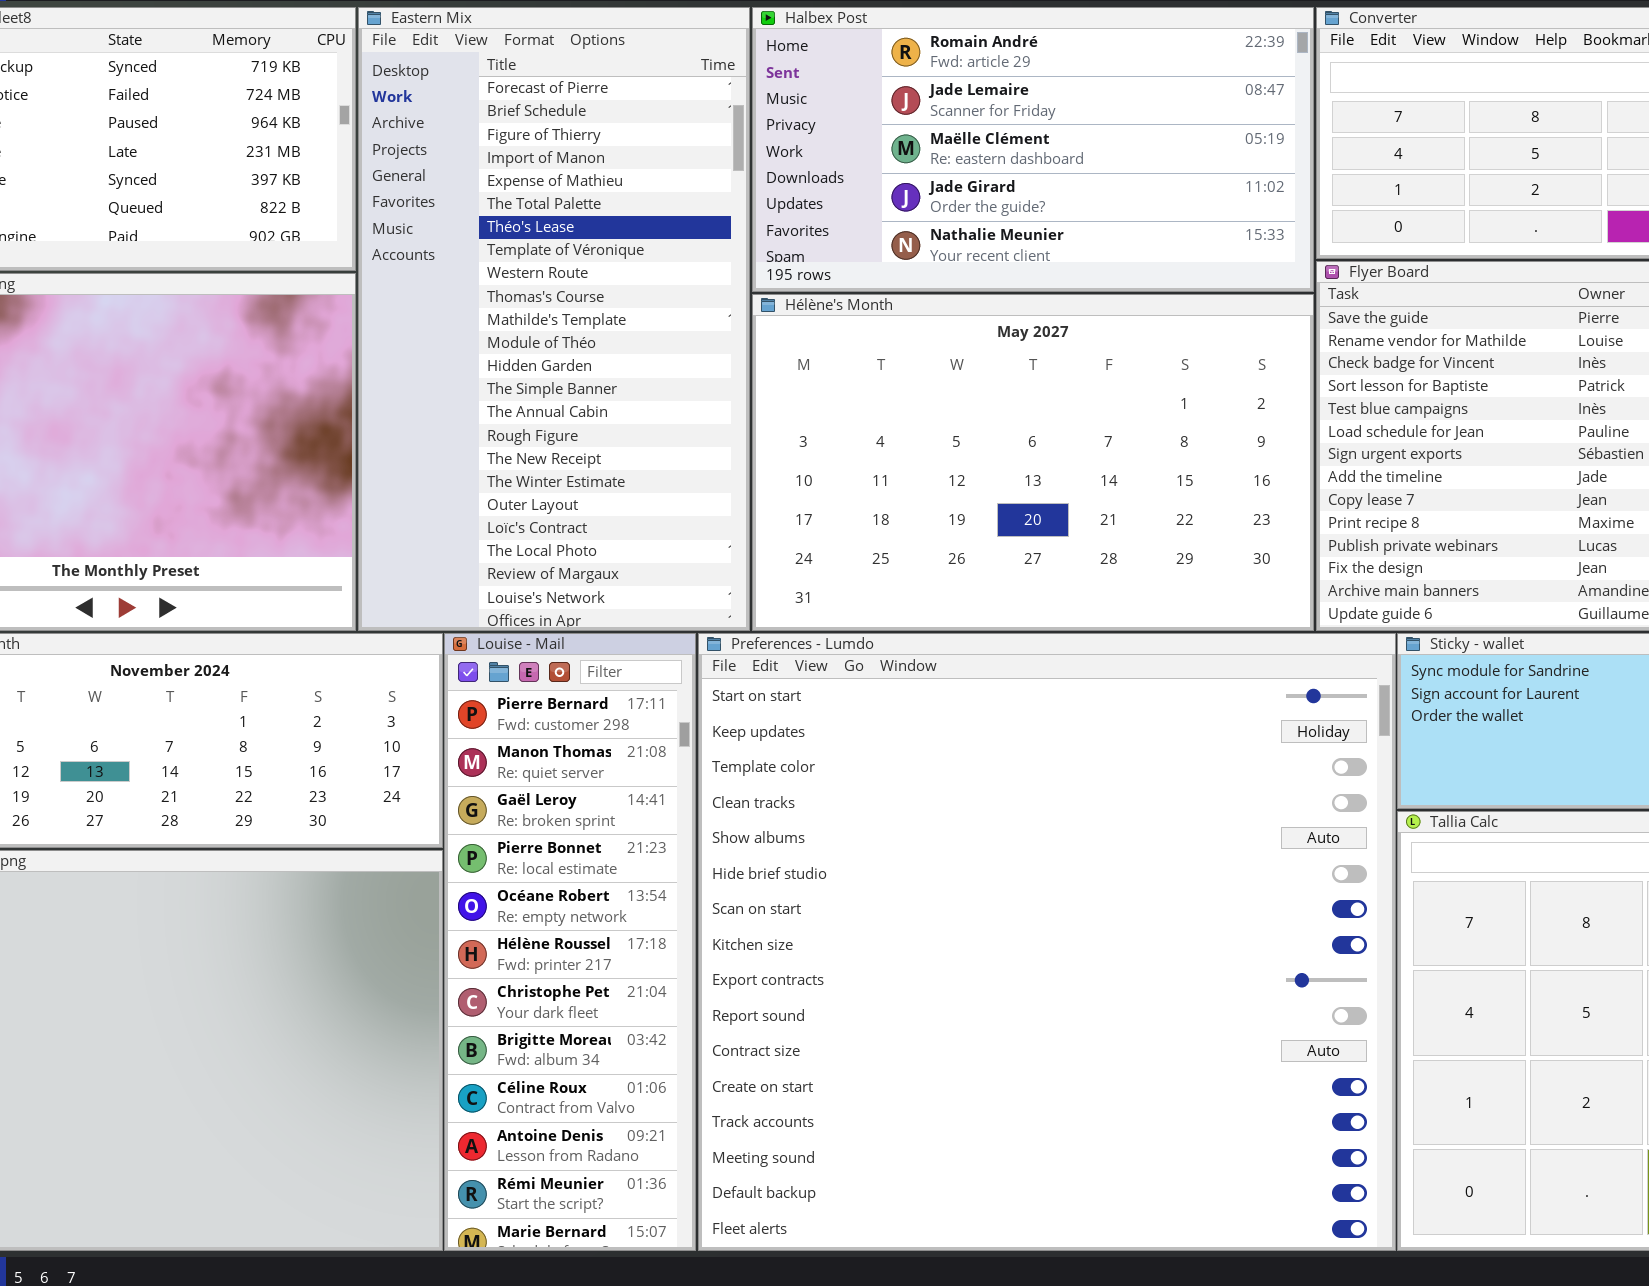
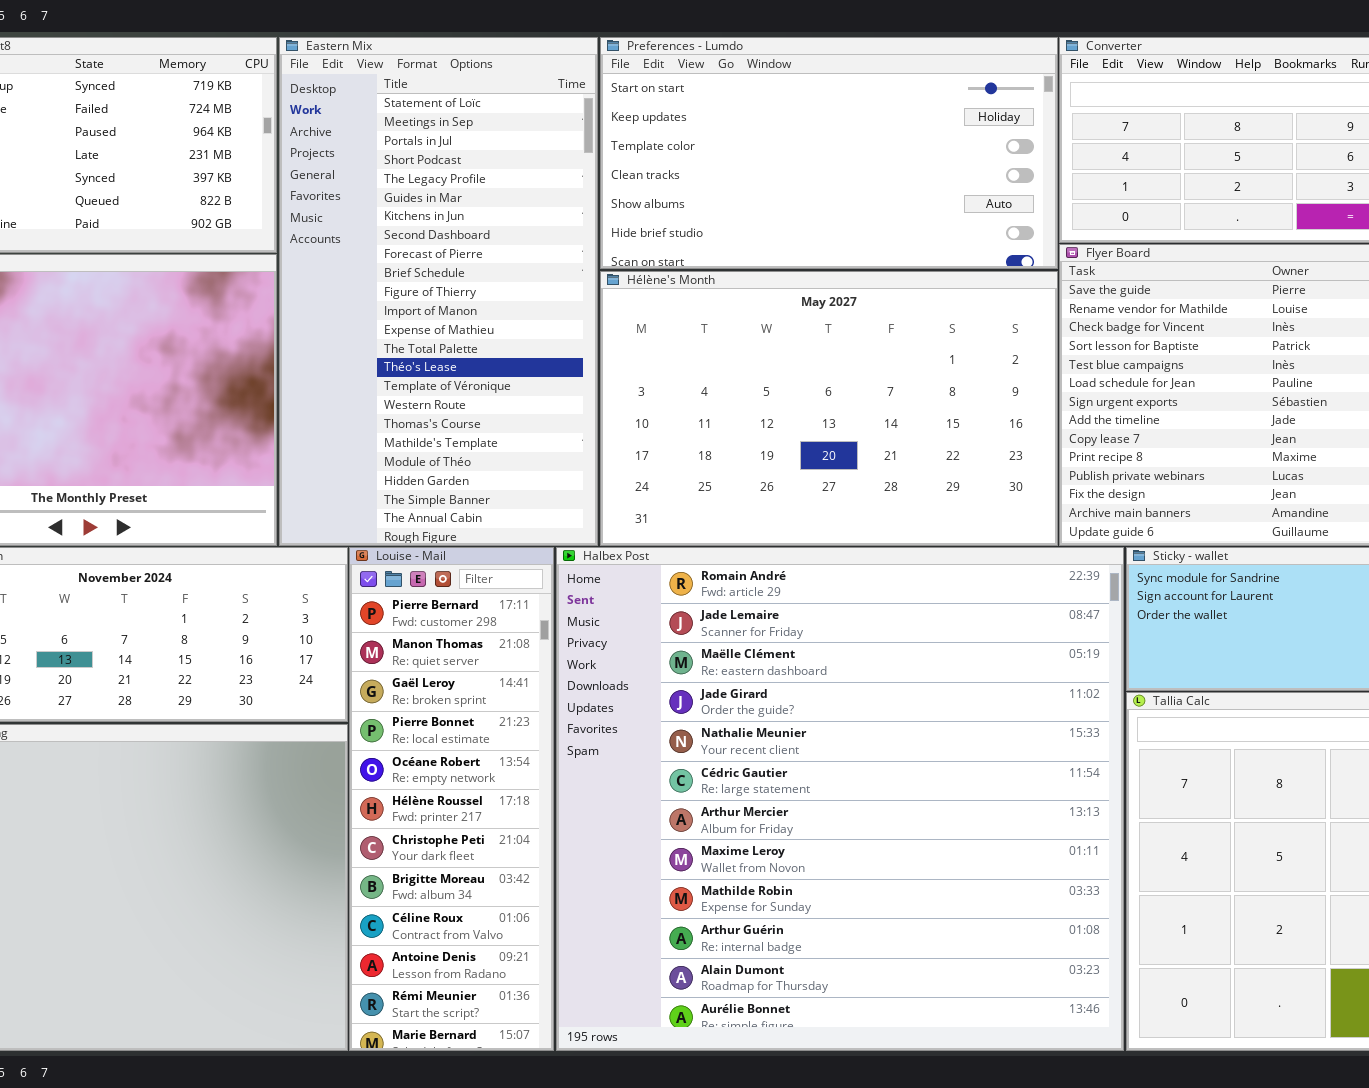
Eastern Mix: [358,7,750,631] -> [279,37,598,546], scrolled up 8 rows
Halbex Post: [752,7,1314,292] -> [556,547,1124,1051], moved, resized
Preferences - Lumdo: [698,633,1396,1251] -> [600,37,1058,269], moved, resized

